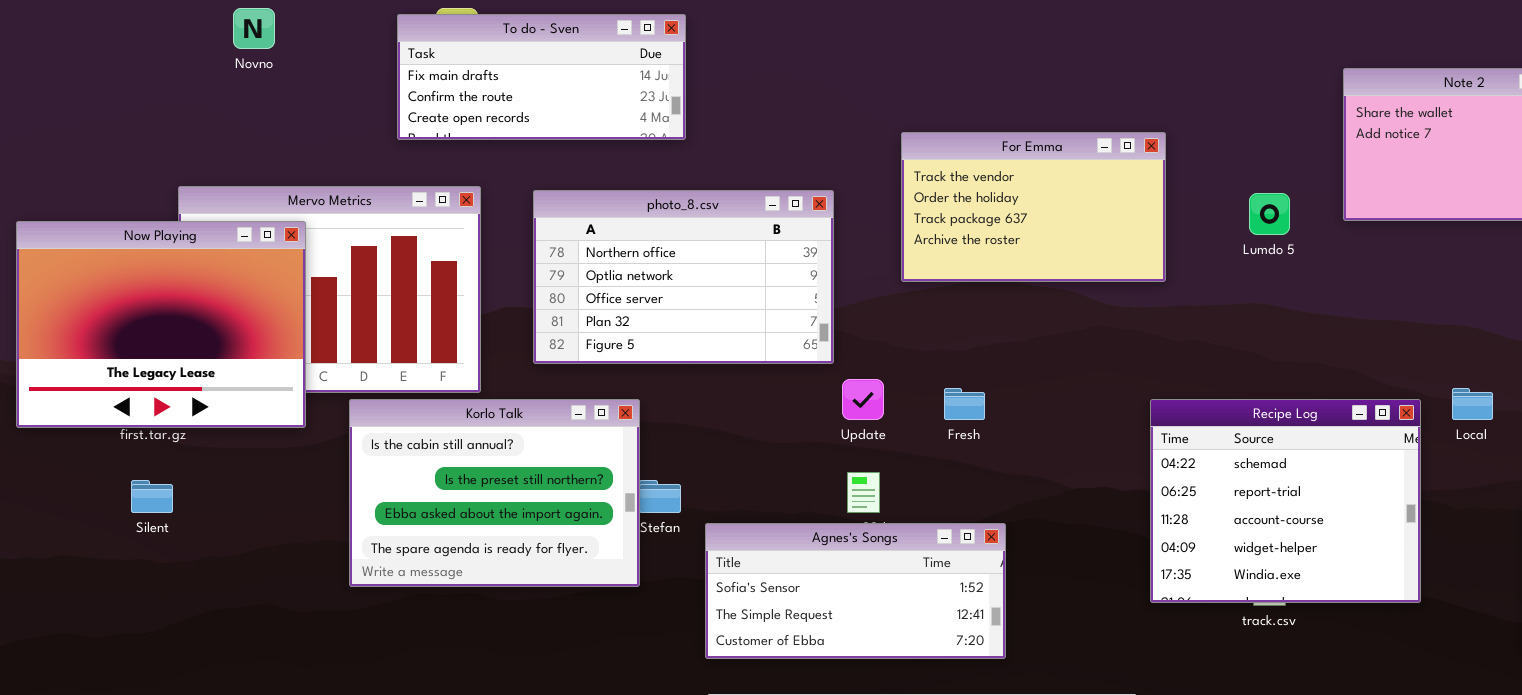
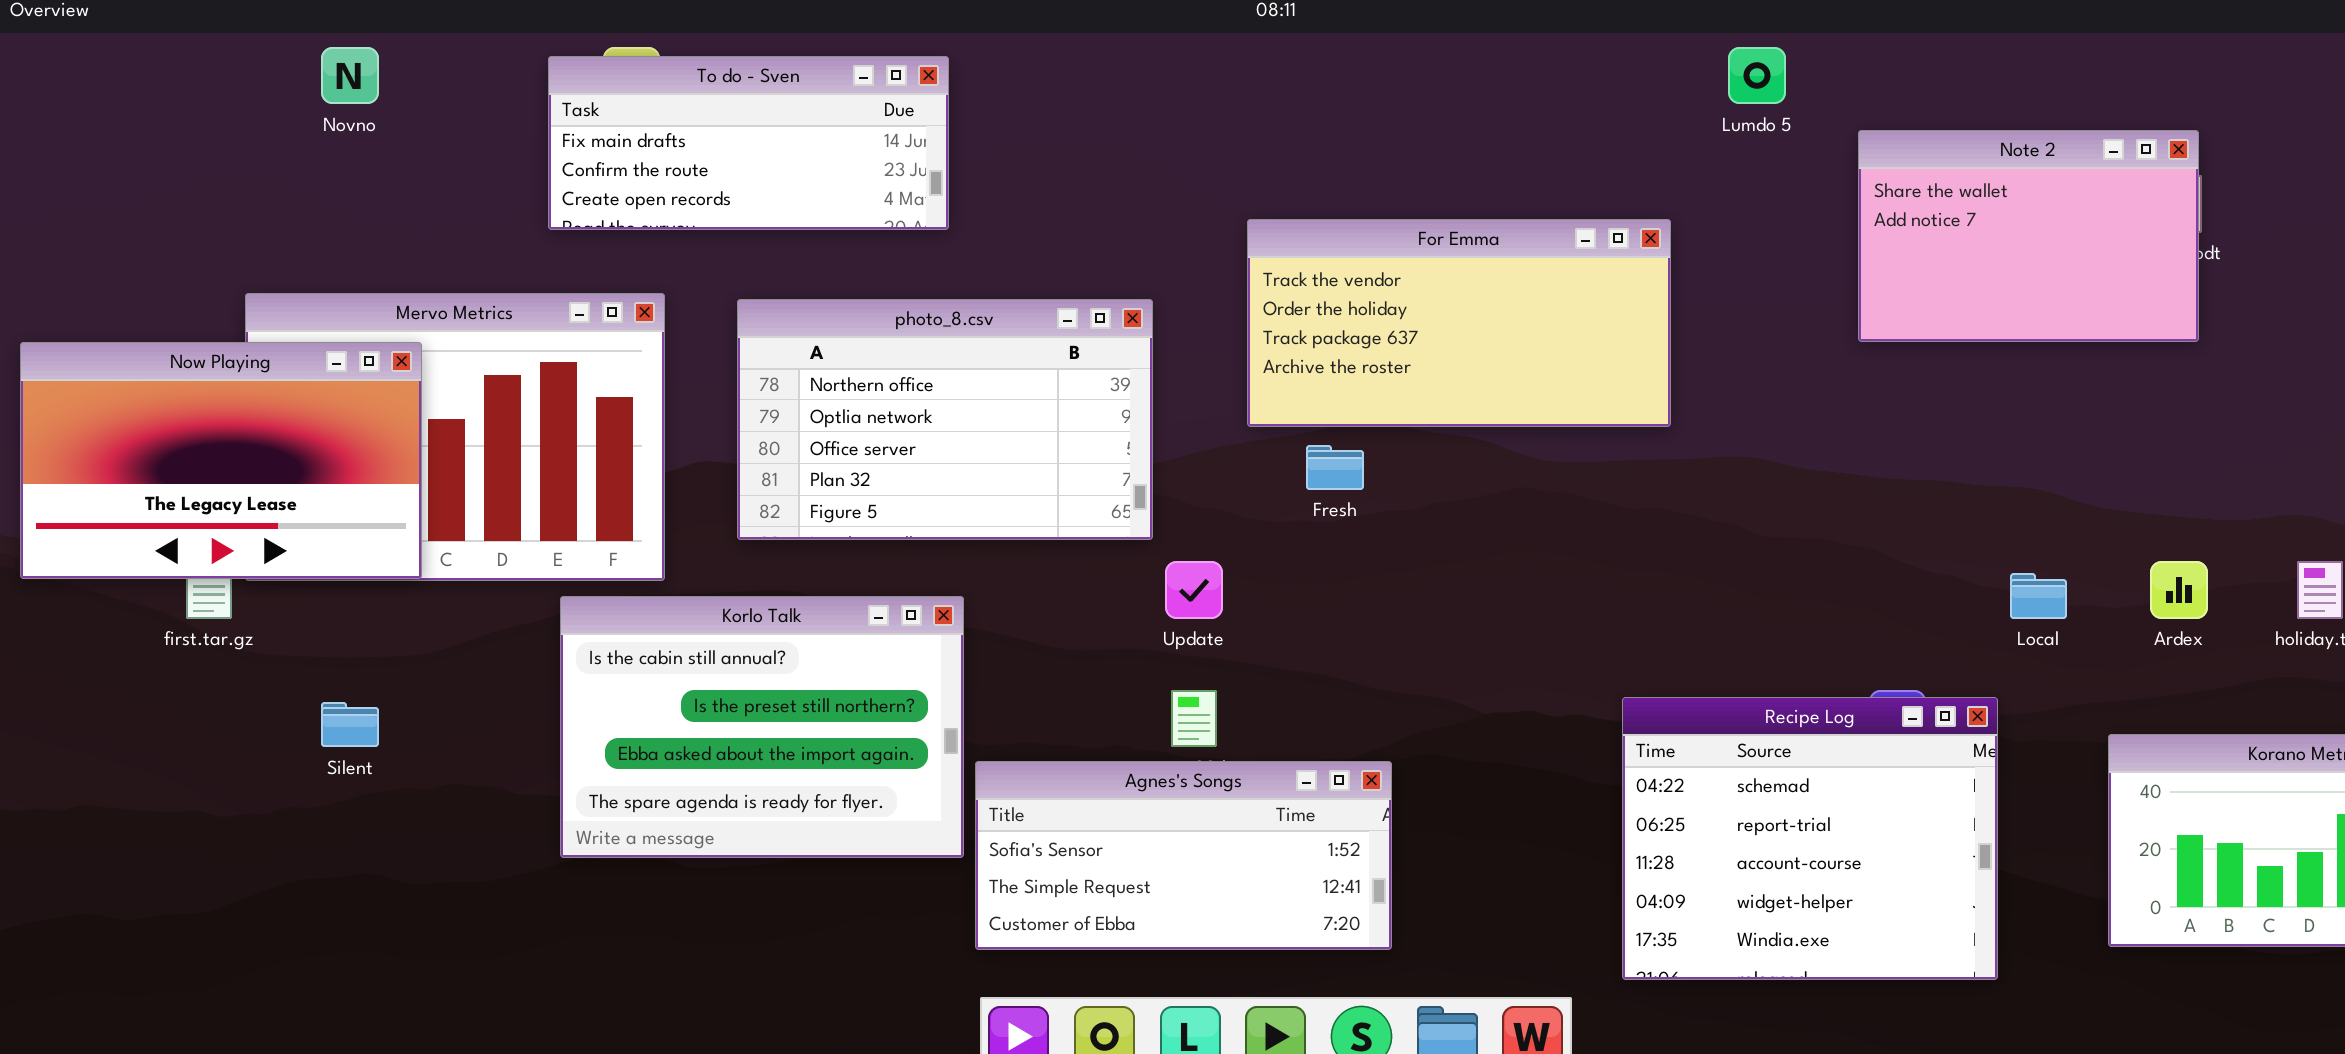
For Emma: [901,132,1166,282] -> [1247,219,1671,427], resized
Lumdo 5: [1249,193,1290,235] -> [1728,47,1786,104], moved
Now Playing: [16,221,306,428] -> [20,342,422,579], resized
Fresh: [944,388,985,420] -> [1306,445,1364,490], moved
Korlo Talk: [349,399,640,587] -> [560,596,964,858], moved
Recipe Log: [1150,399,1421,603] -> [1622,697,1998,980], moved
Silent: [131,480,173,513] -> [321,702,379,747], moved

